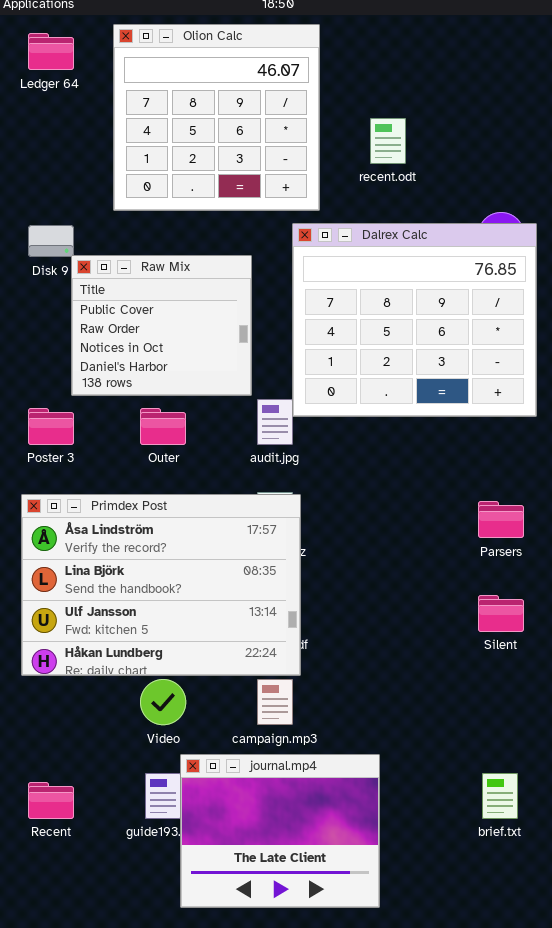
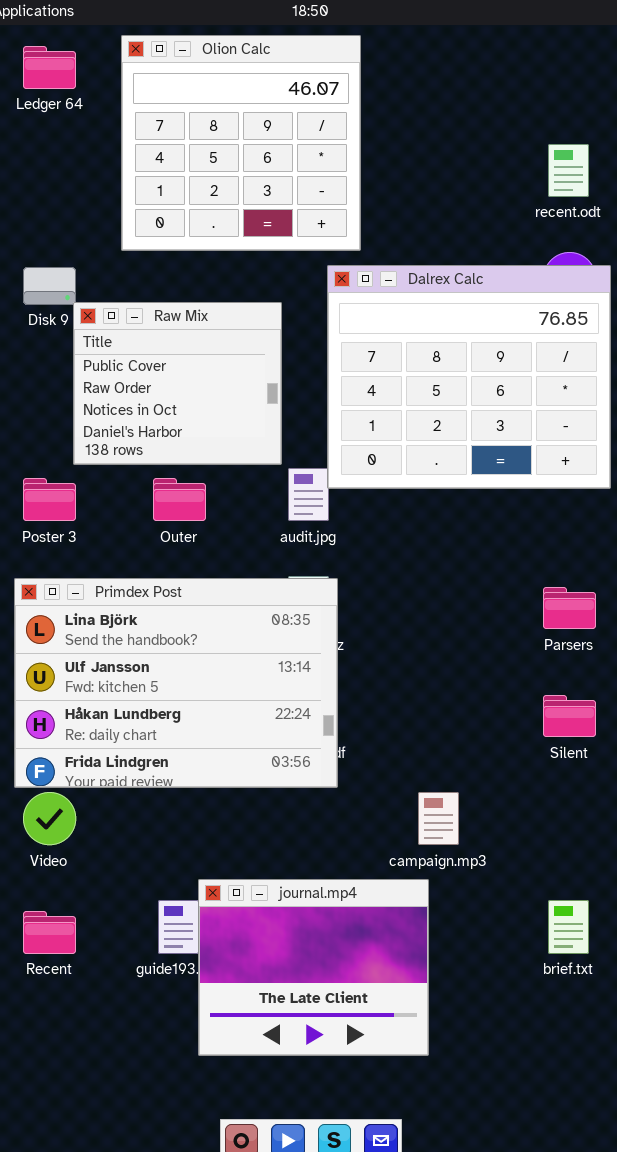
recent.odt: [370,118,406,164] -> [548,144,589,197], moved
Primdex Post: [21,494,301,676] -> [14,578,338,788], scrolled down 1 row
Video: [140,679,186,725] -> [23,792,76,845], moved
campaign.mp3: [257,679,293,725] -> [418,792,459,845], moved

